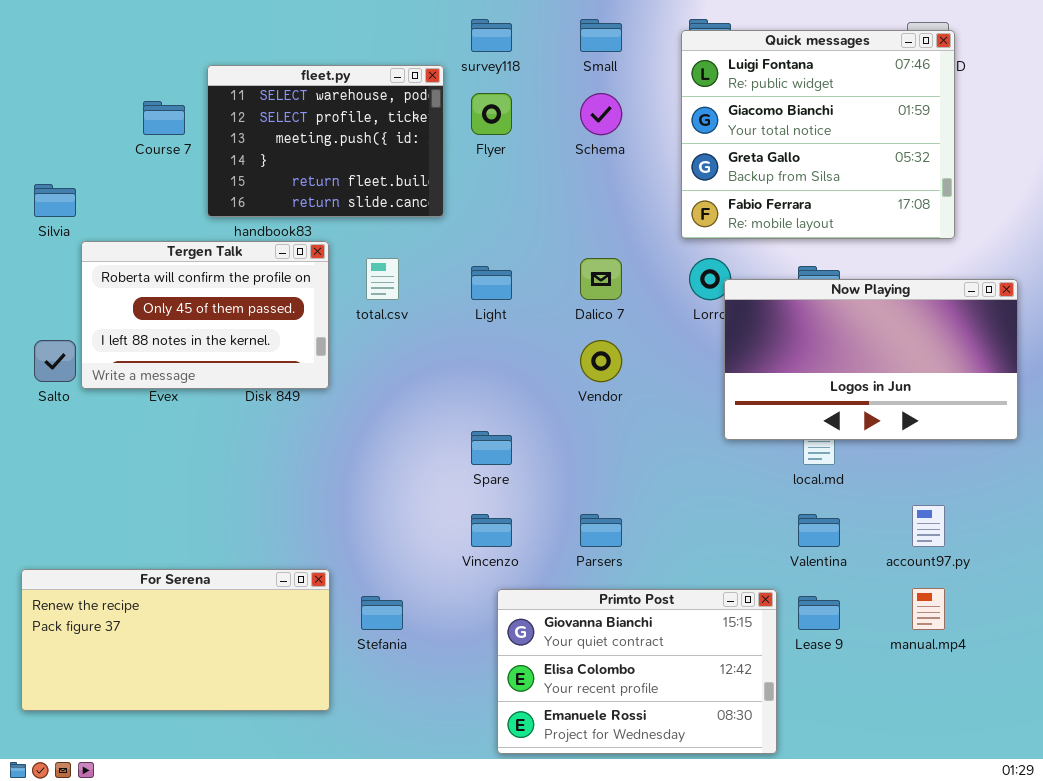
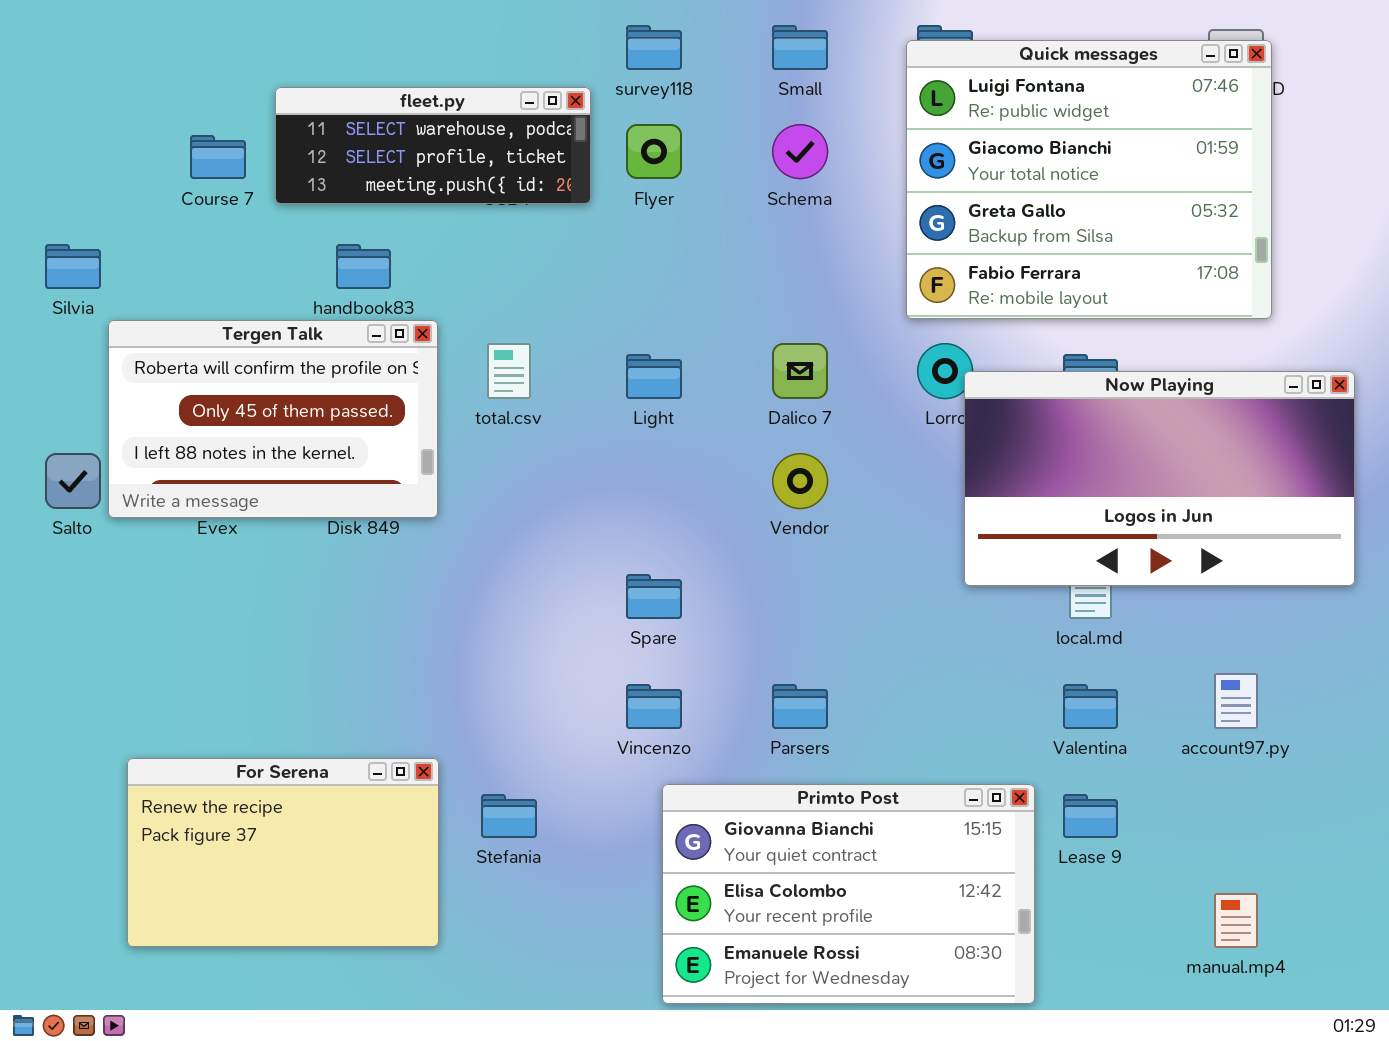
fleet.py: [207,65,444,217] -> [275,87,591,204], resized
For Serena: [21,569,330,711] -> [127,758,439,947], resized
manual.mp4: [912,588,945,630] -> [1214,893,1258,948], moved

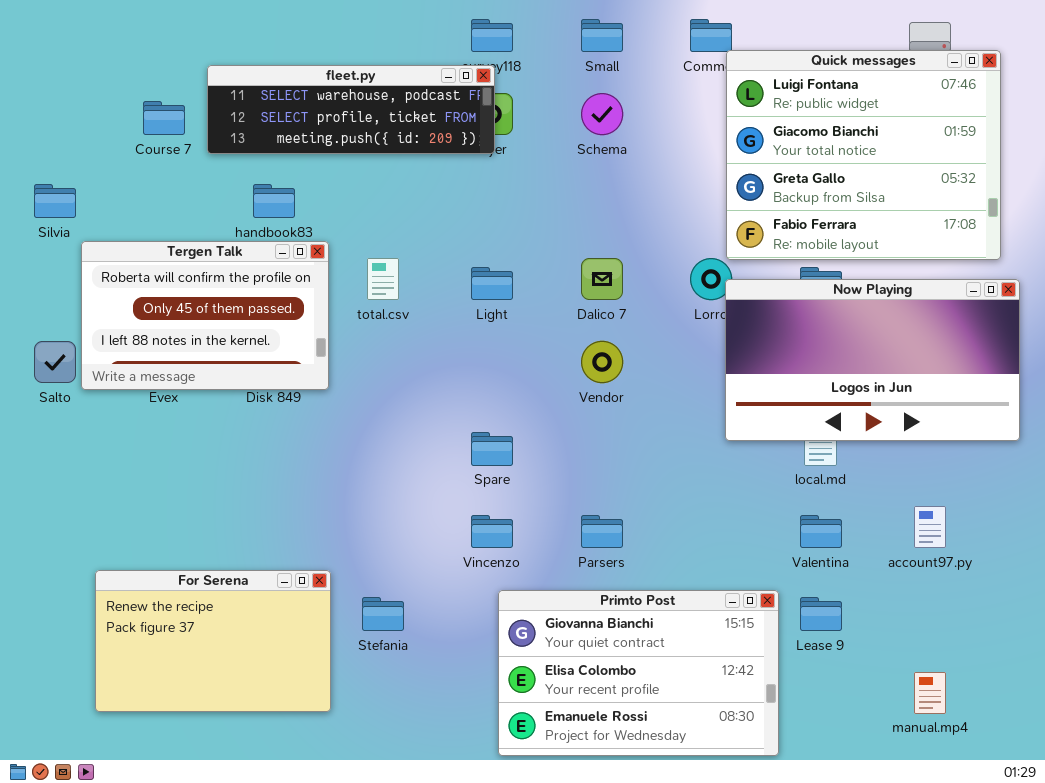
Quick messages: [906,40,1272,319] -> [726,50,1001,260], moved
fleet.py: [275,87,591,204] -> [207,65,495,154], resized

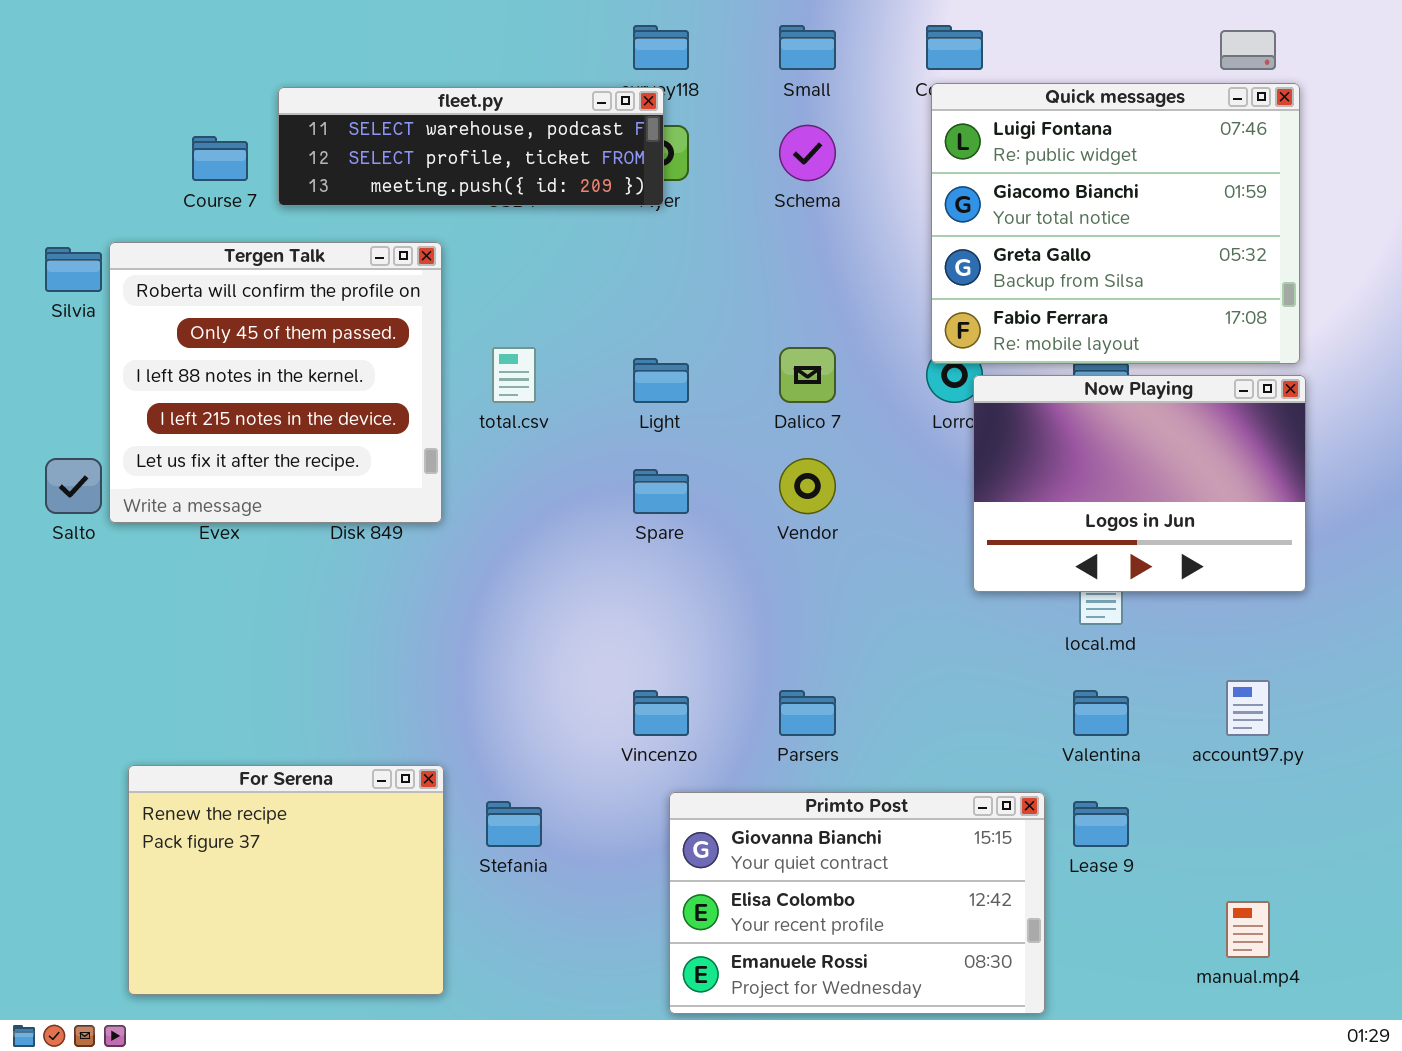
Quick messages: [726,50,1001,260] -> [931,83,1300,364], moved
Tergen Talk: [81,241,329,390] -> [109,242,442,523], resized
Now Playing: [725,279,1020,441] -> [973,375,1306,592], resized
Spare: [471,432,513,466] -> [633,469,689,514], moved
For Serena: [95,570,331,712] -> [128,765,444,995], resized

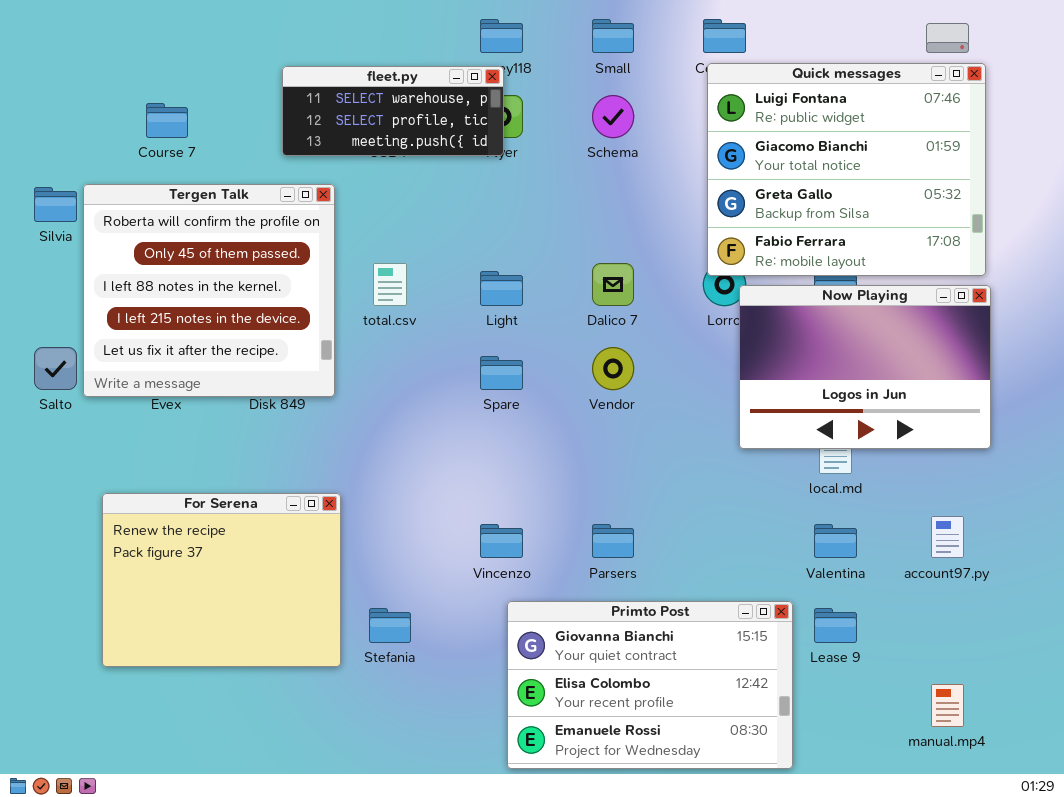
fleet.py: [278,87,664,206] -> [282,66,504,156], resized
For Serena: [128,765,444,995] -> [102,493,341,667], moved

